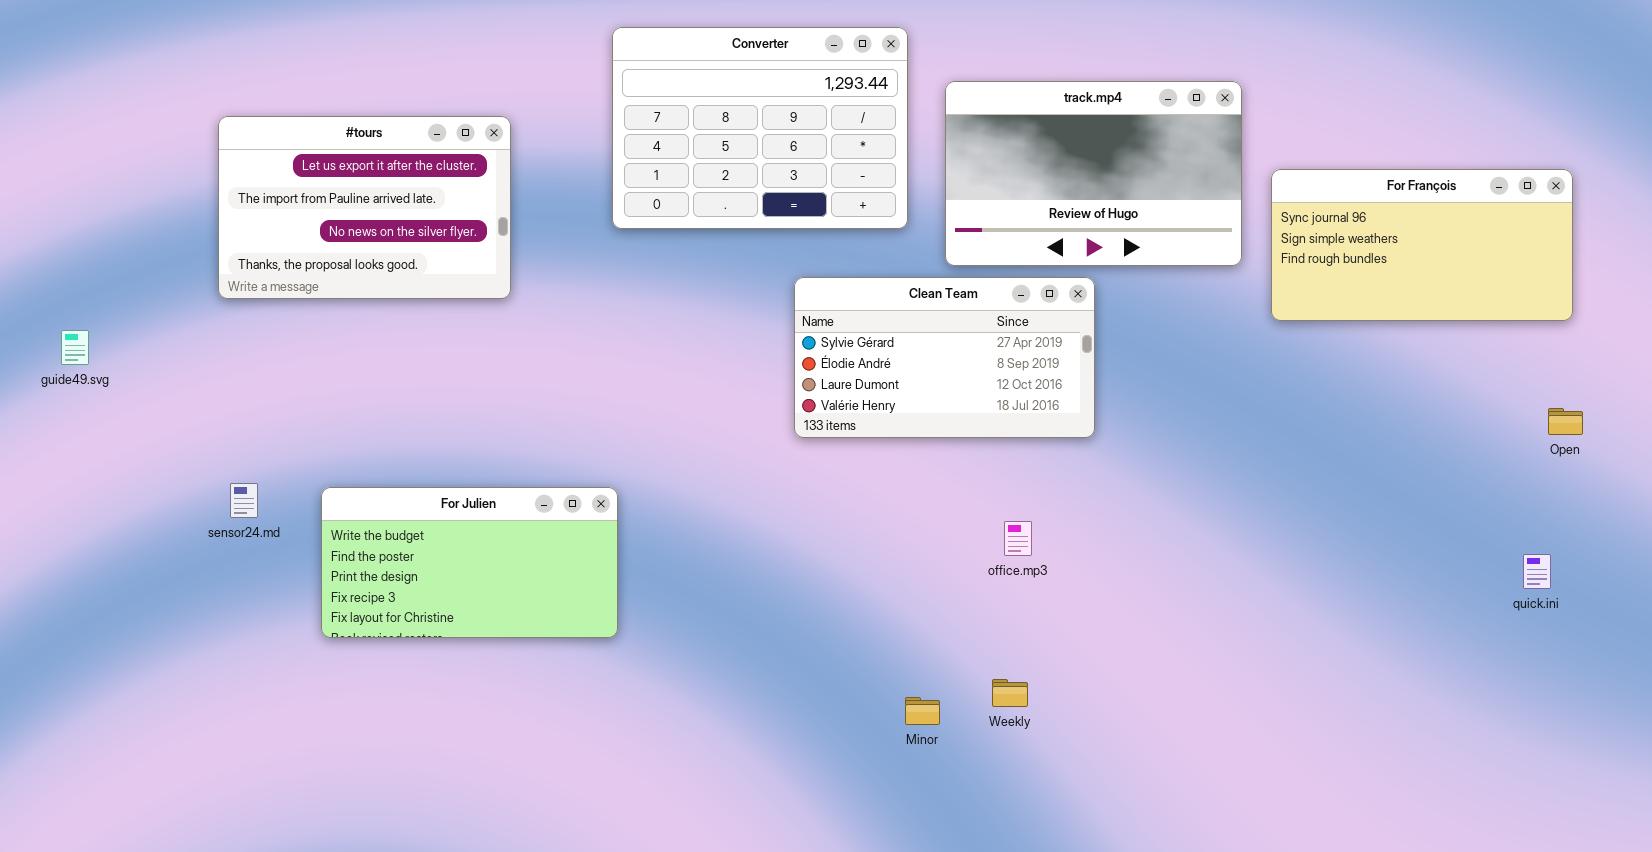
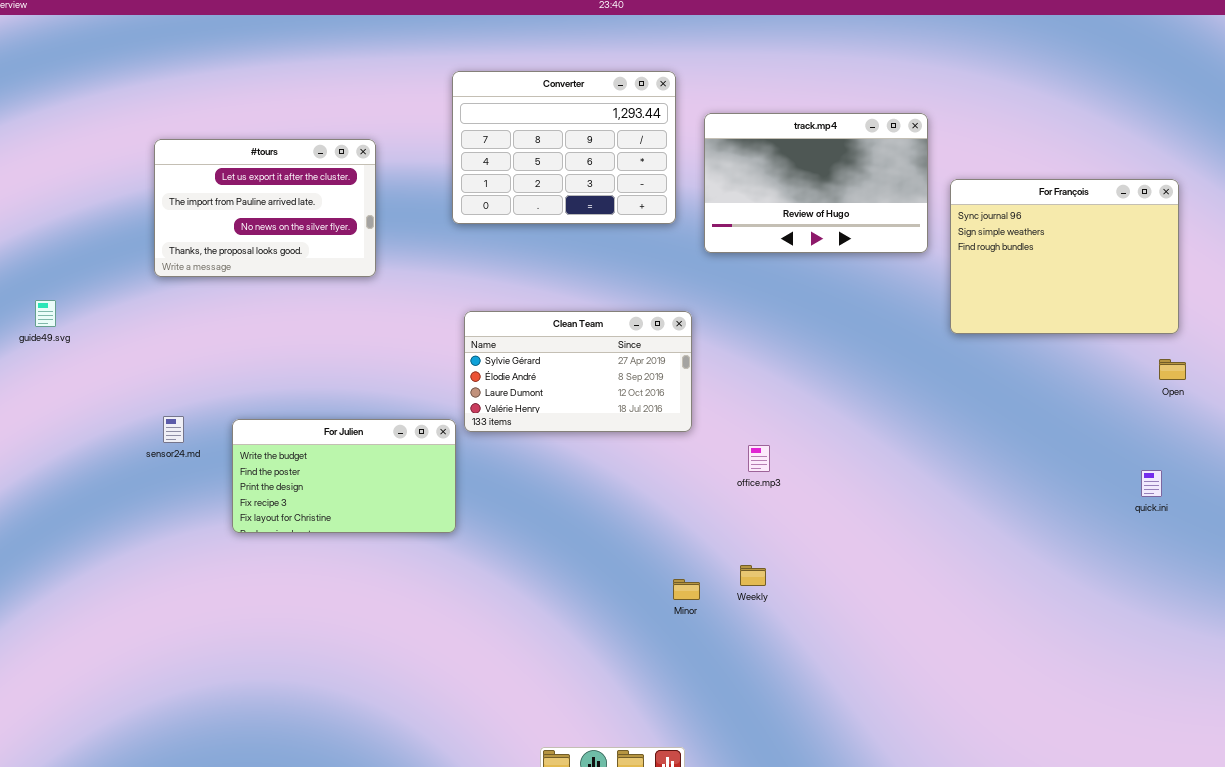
For François: [1271,169,1573,321] -> [950,179,1179,334], resized
Clean Team: [794,277,1095,438] -> [464,311,692,432], moved

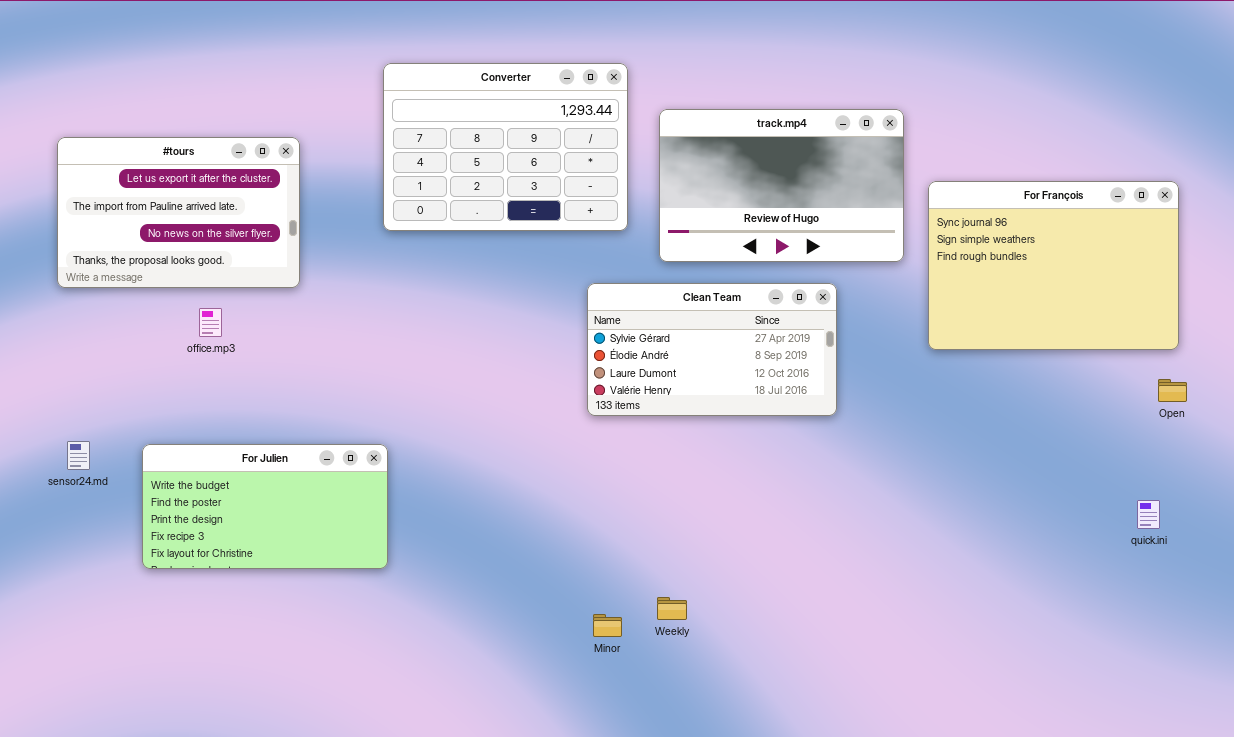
Clean Team: [464,311,692,432] -> [587,283,837,416], moved
office.mp3: [748,445,770,472] -> [199,308,222,337], moved
Weekly: [740,565,766,586] -> [657,597,687,620], moved
Minor: [673,579,700,600] -> [593,614,622,637], moved

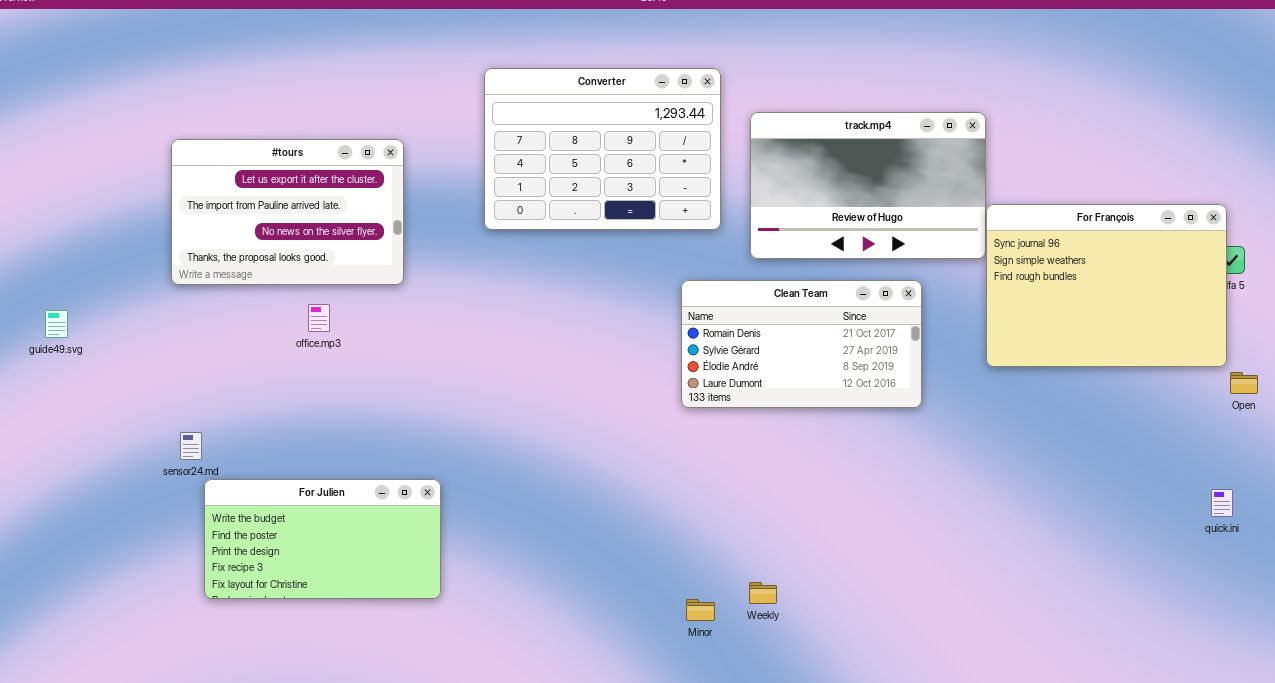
For François: [928,181,1179,350] -> [986,204,1227,367], moved
Clean Team: [587,283,837,416] -> [681,280,922,408], scrolled up 1 row
For Julien: [142,444,388,569] -> [204,479,441,599], moved

